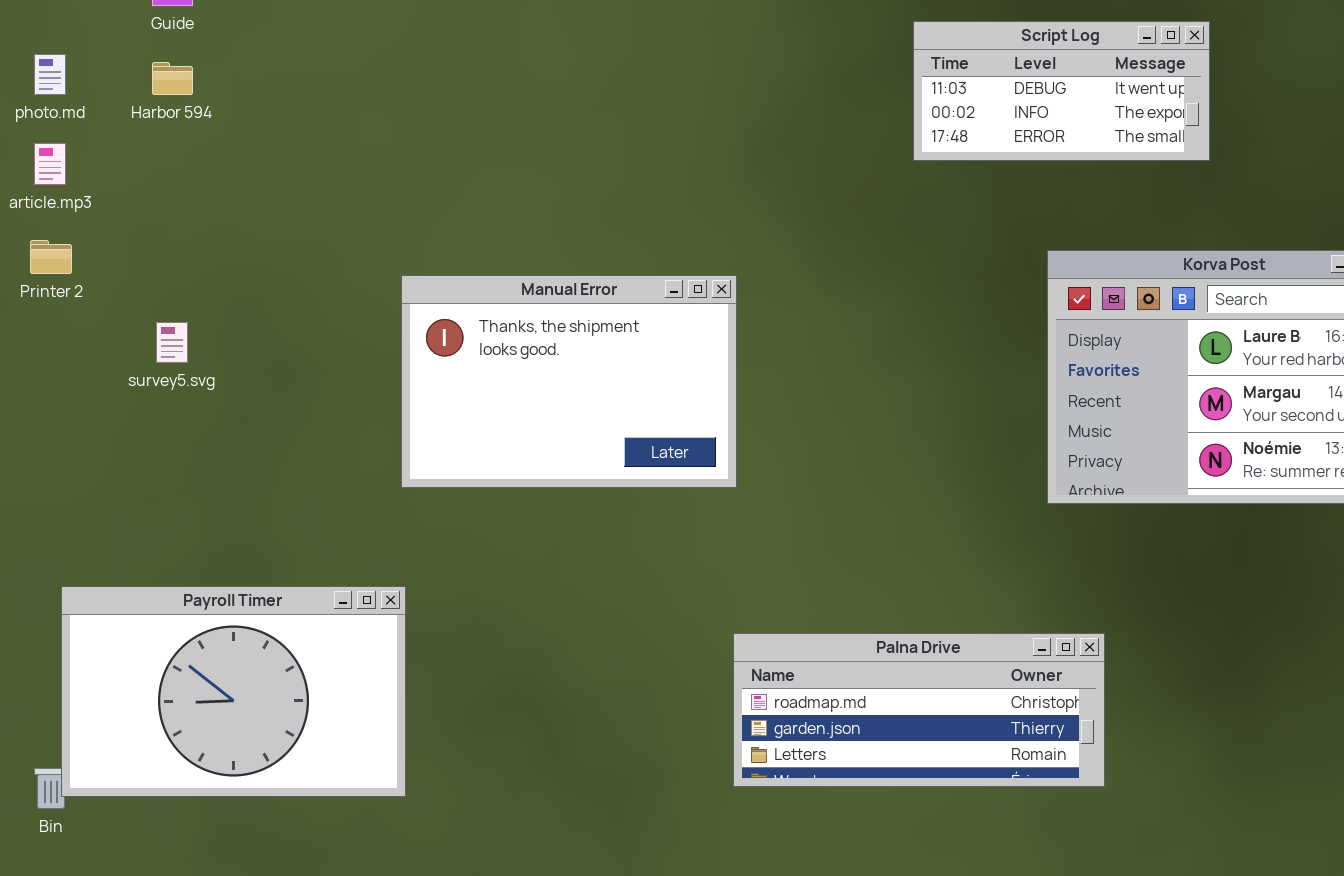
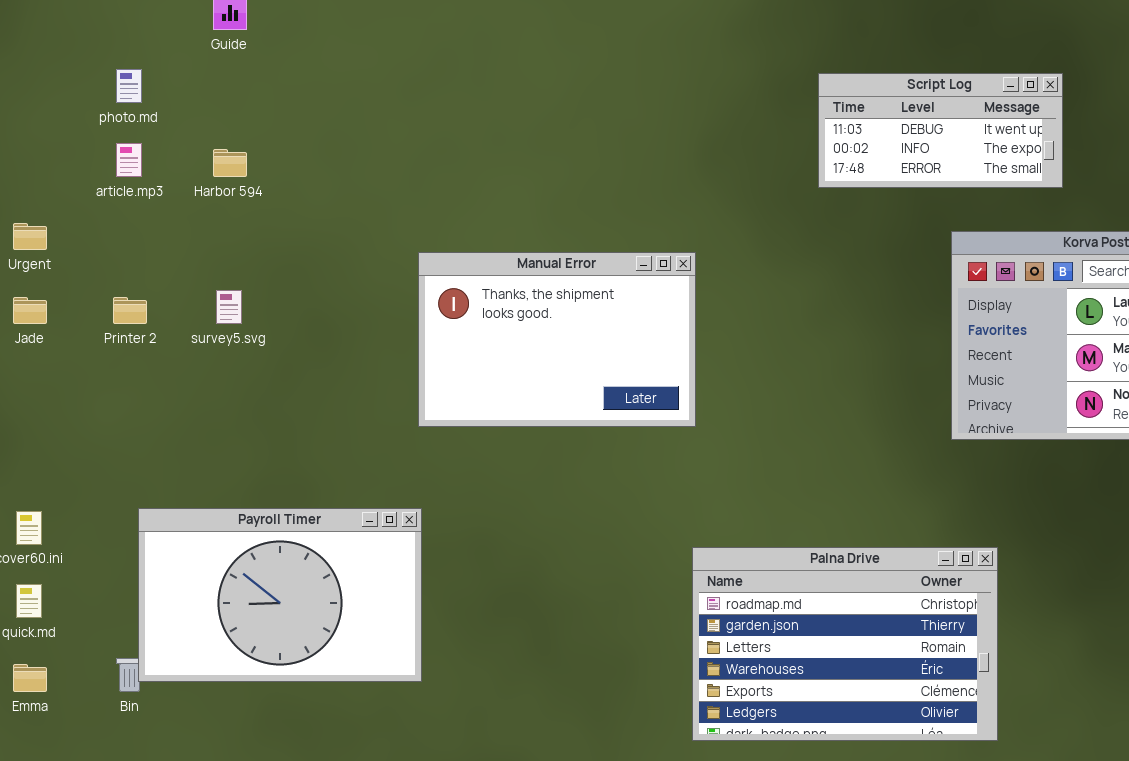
Script Log: [913,21,1210,161] -> [818,73,1063,188], moved
Harbor 594: [152,62,193,95] -> [213,149,247,177], moved
Printer 2: [30,240,72,274] -> [113,297,147,324], moved
Palna Drive: [733,633,1105,787] -> [692,547,998,741], resized

